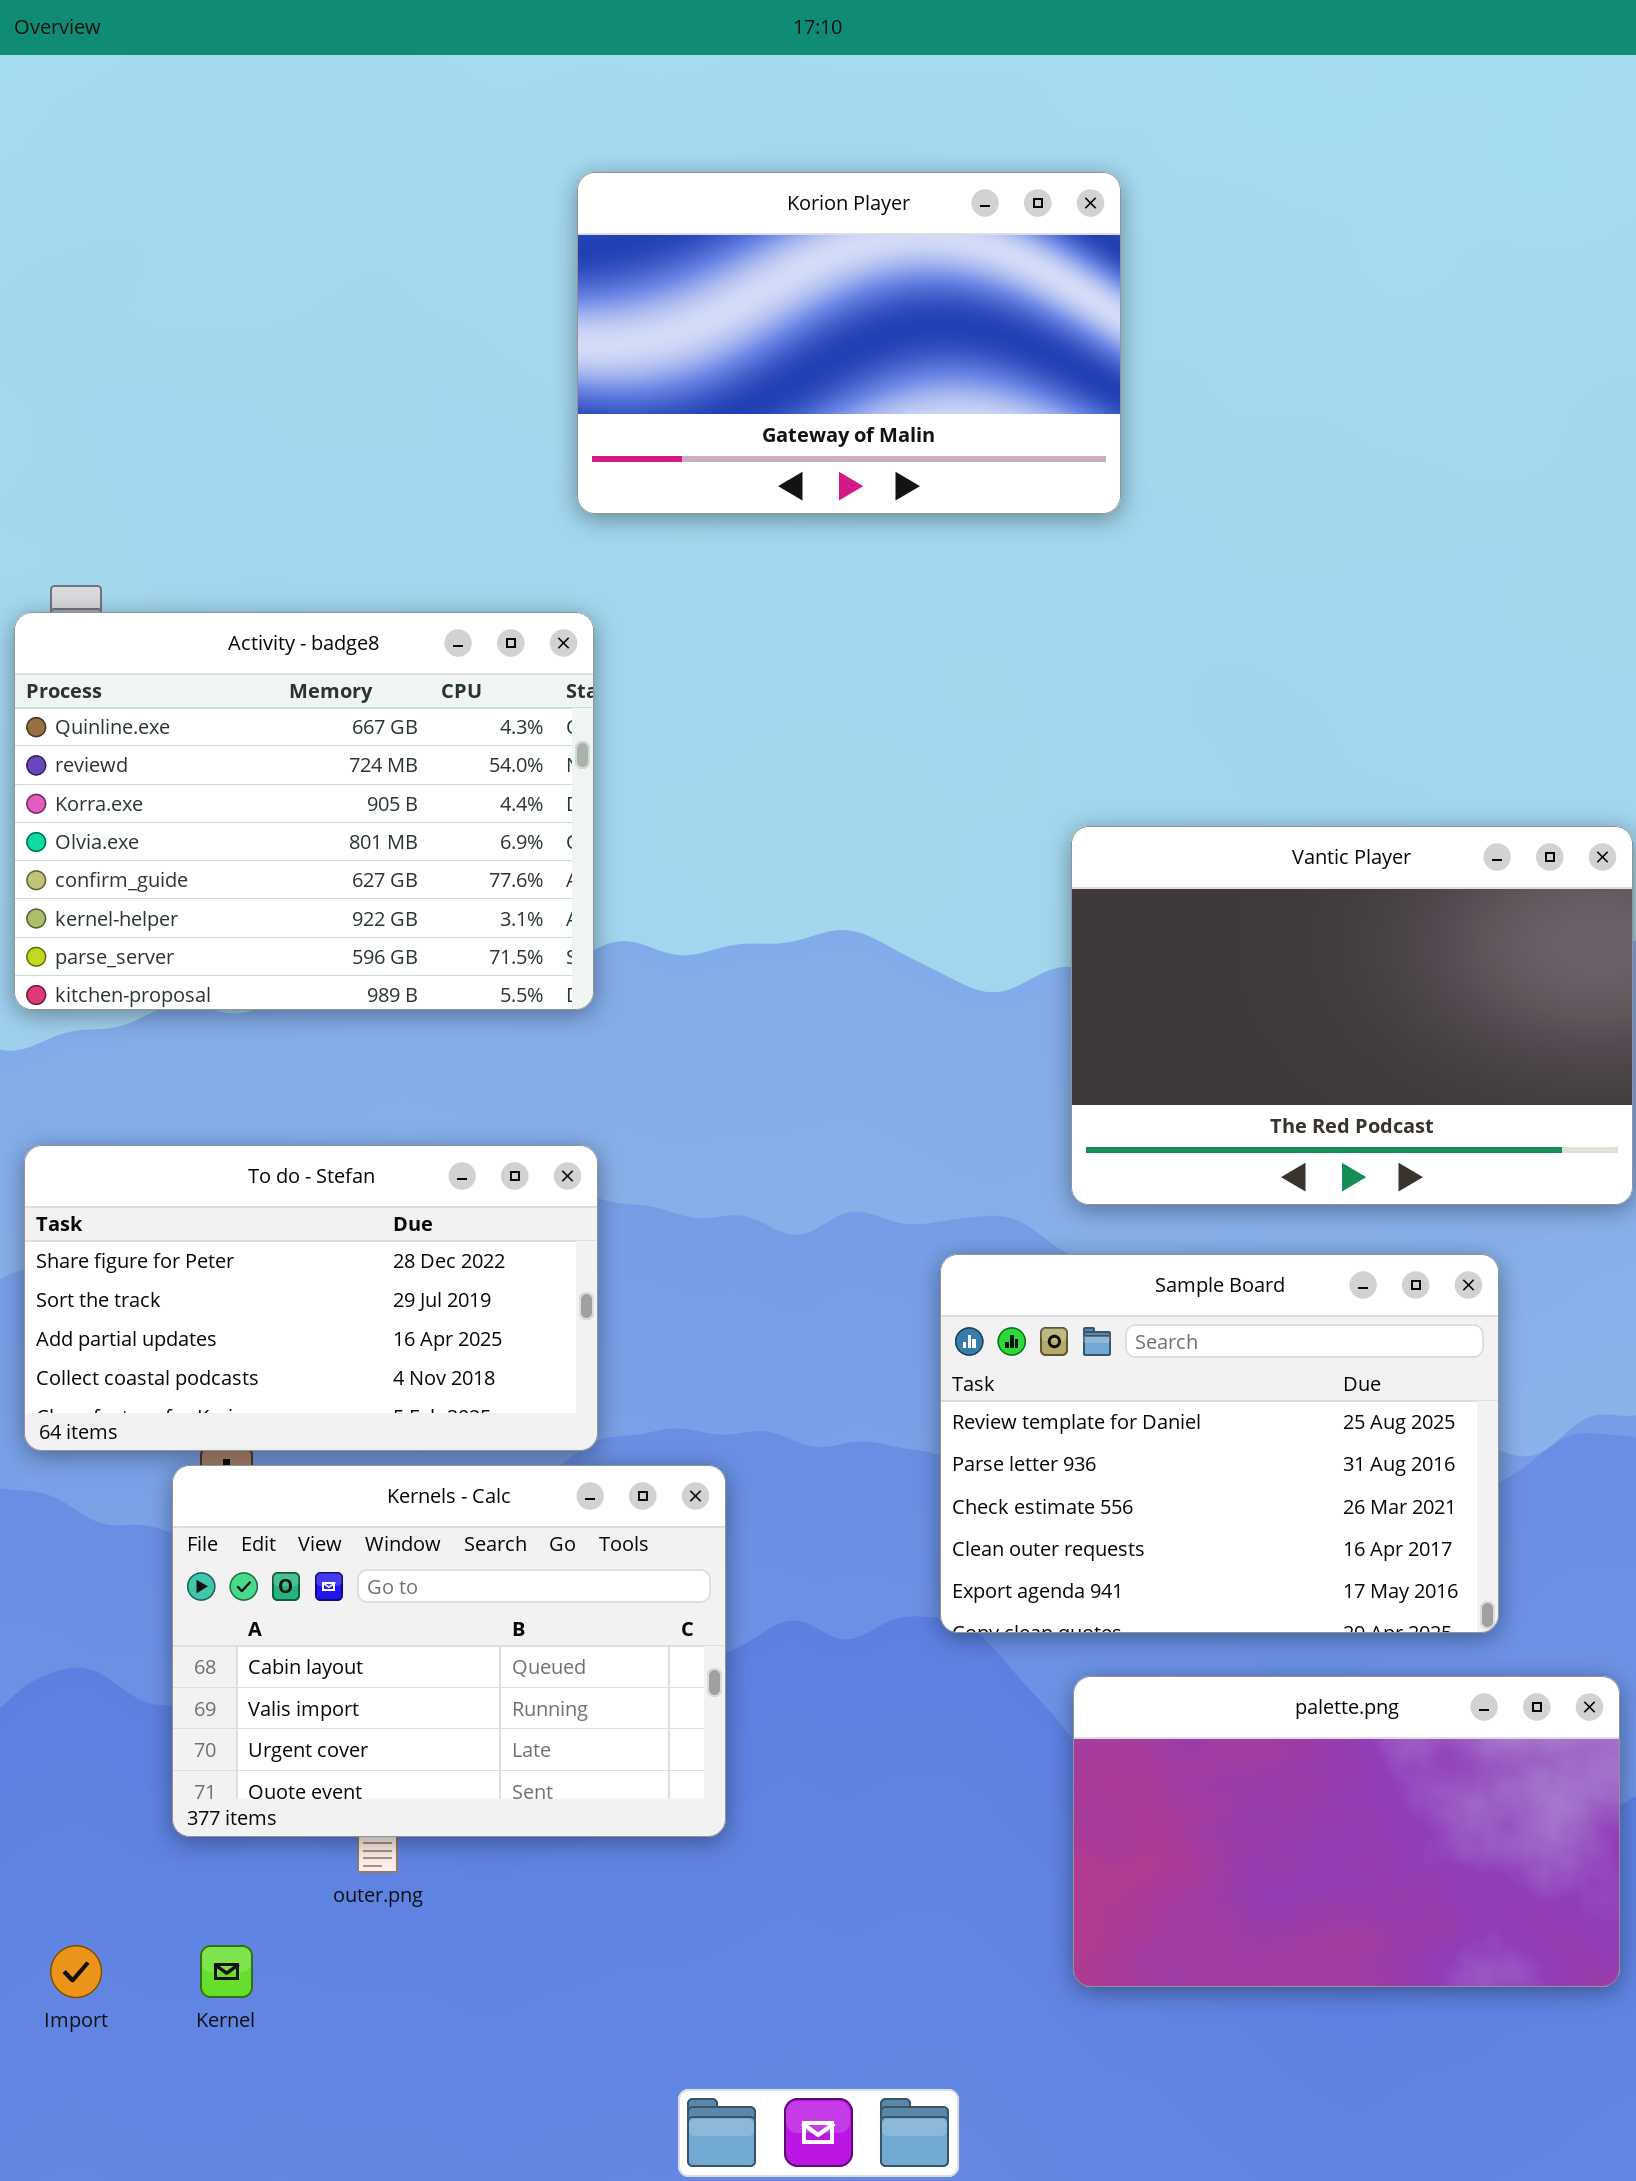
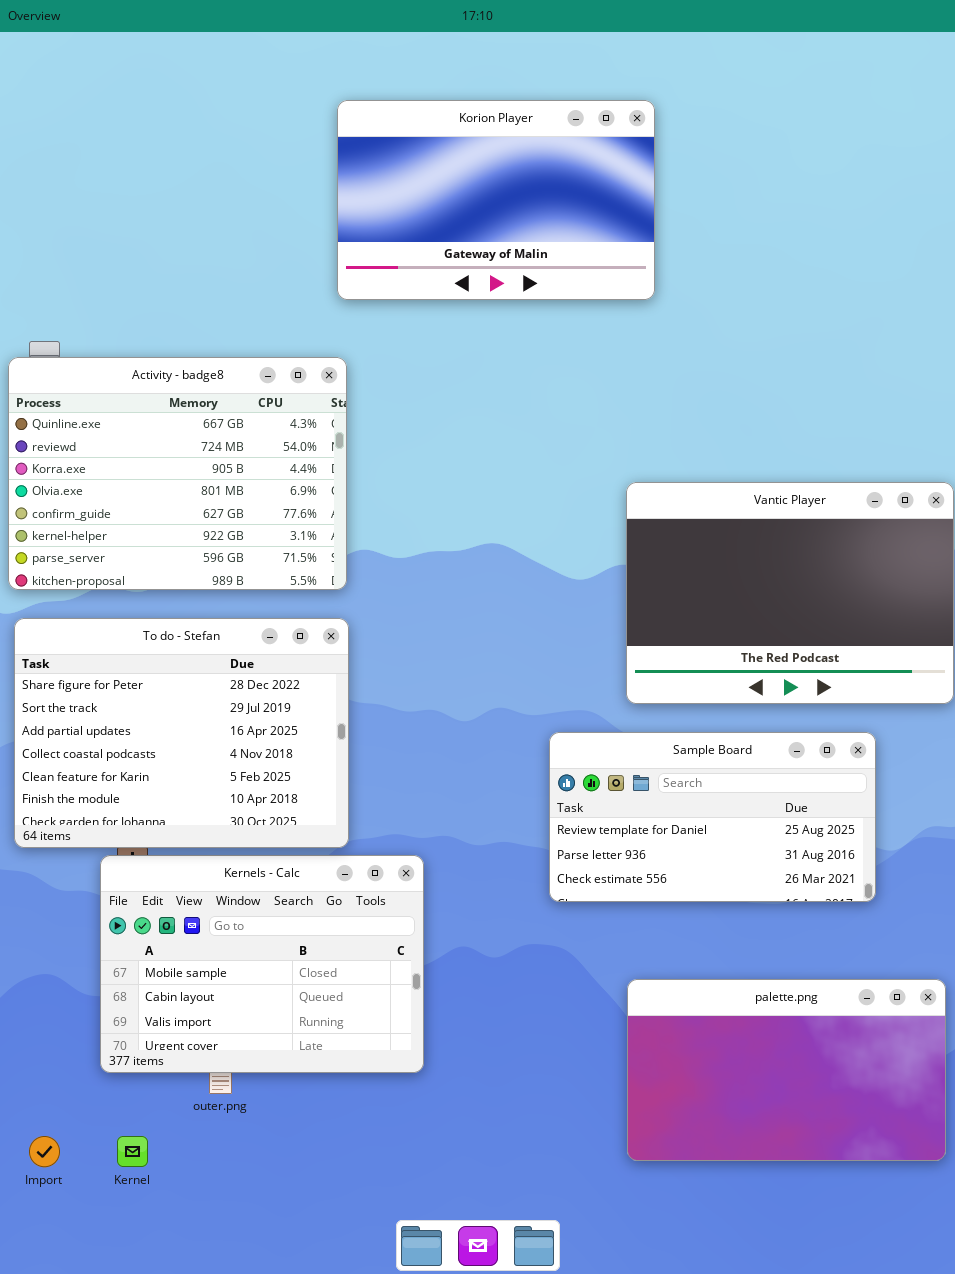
To do - Stefan: [24,1145,598,1451] -> [14,618,349,848], resized
Sample Board: [940,1254,1499,1633] -> [549,732,876,902], resized
Kernels - Calc: [172,1465,726,1837] -> [100,855,424,1073], scrolled up 1 row

